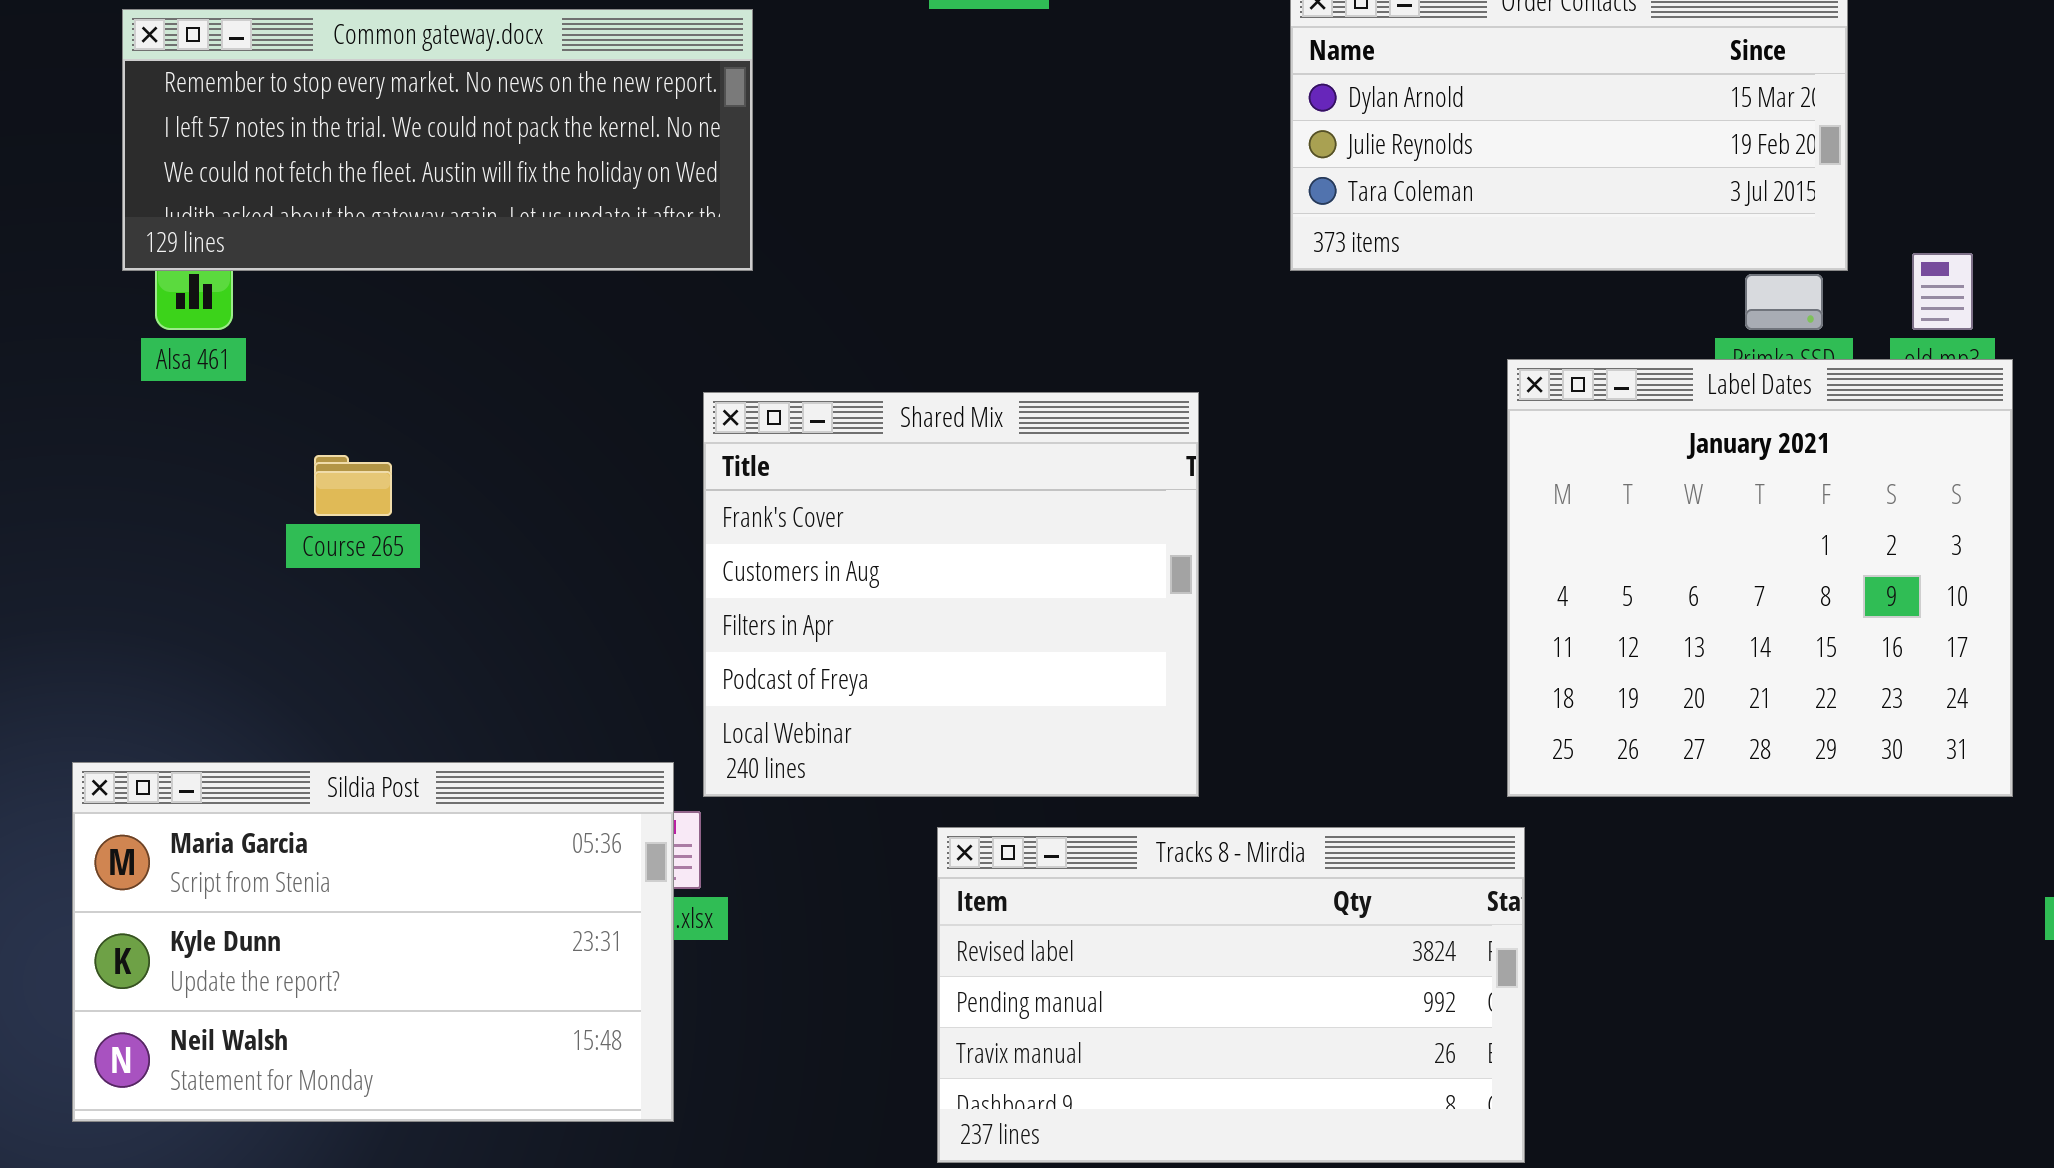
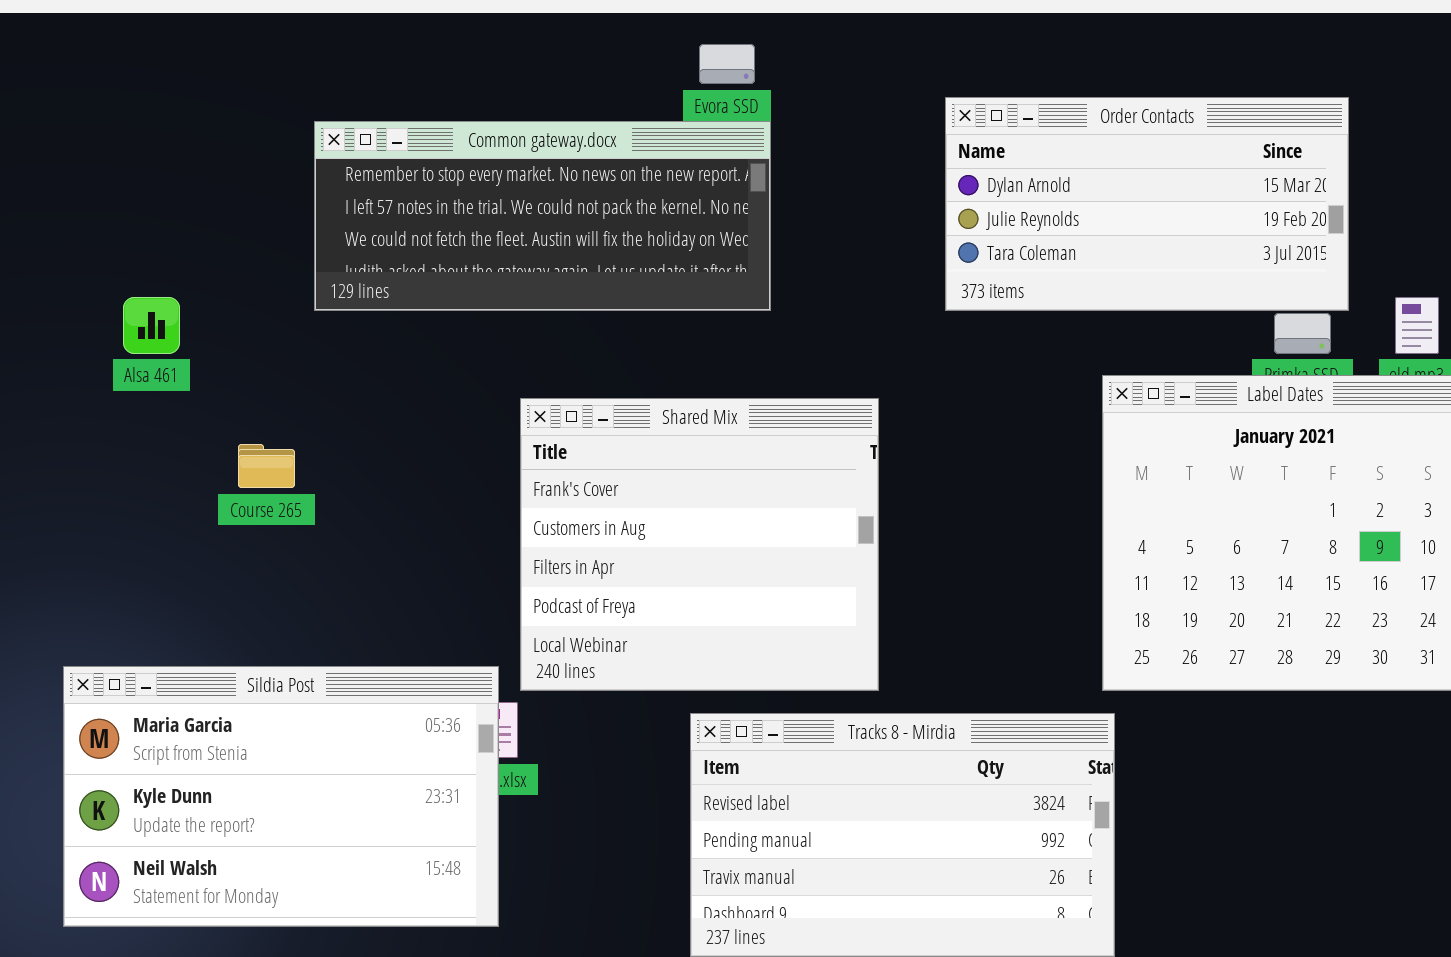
Common gateway.docx: [122,9,753,271] -> [314,121,771,311], moved

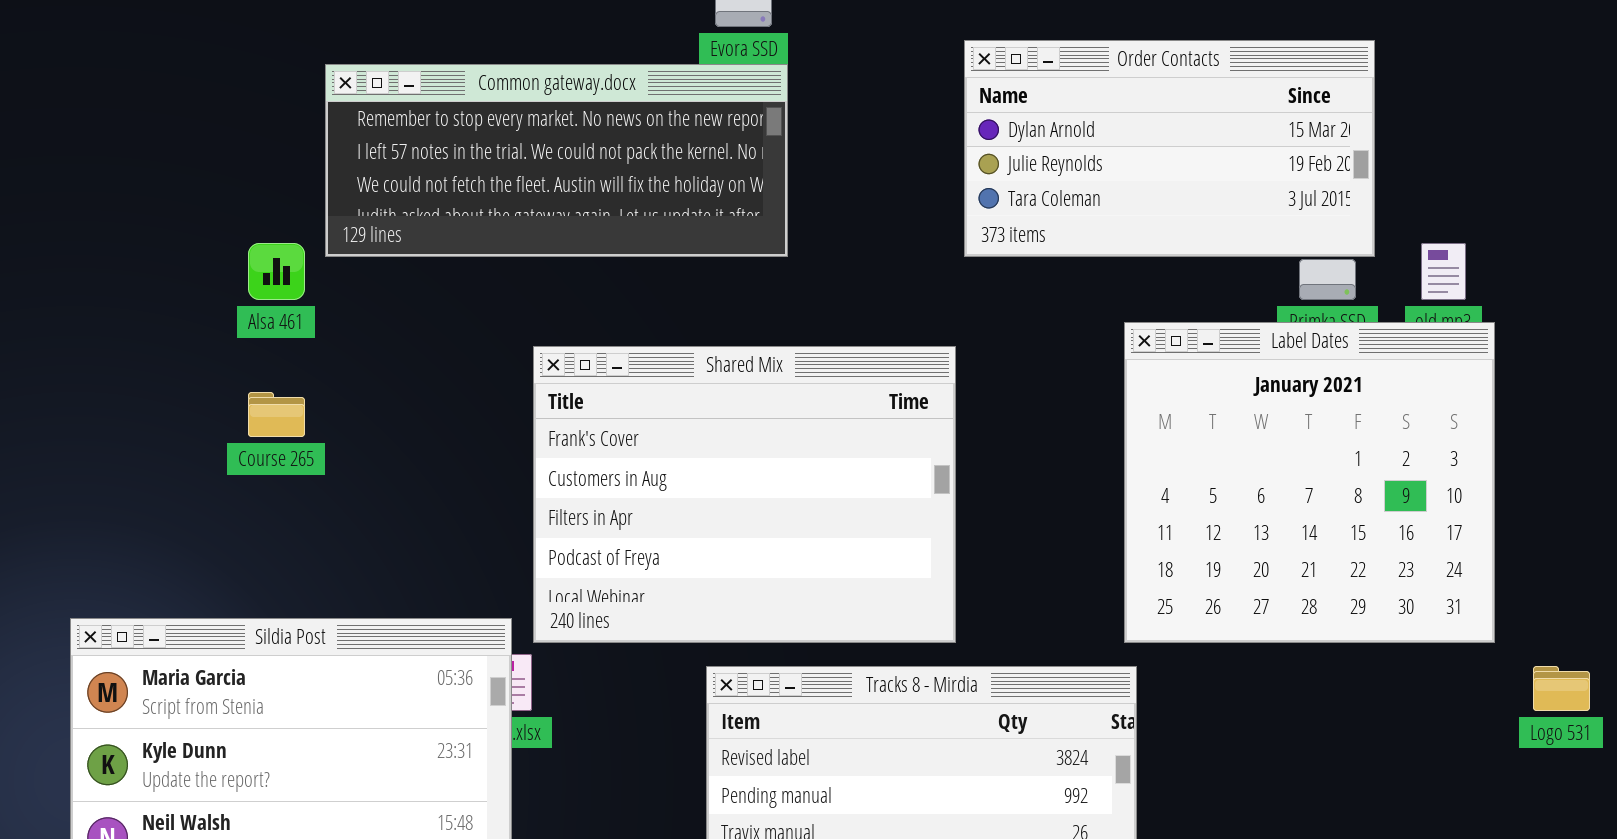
Alsa 461: [123,297,180,354] -> [248,243,305,300], moved
Shared Mix: [520,398,879,691] -> [533,346,956,643], resized

